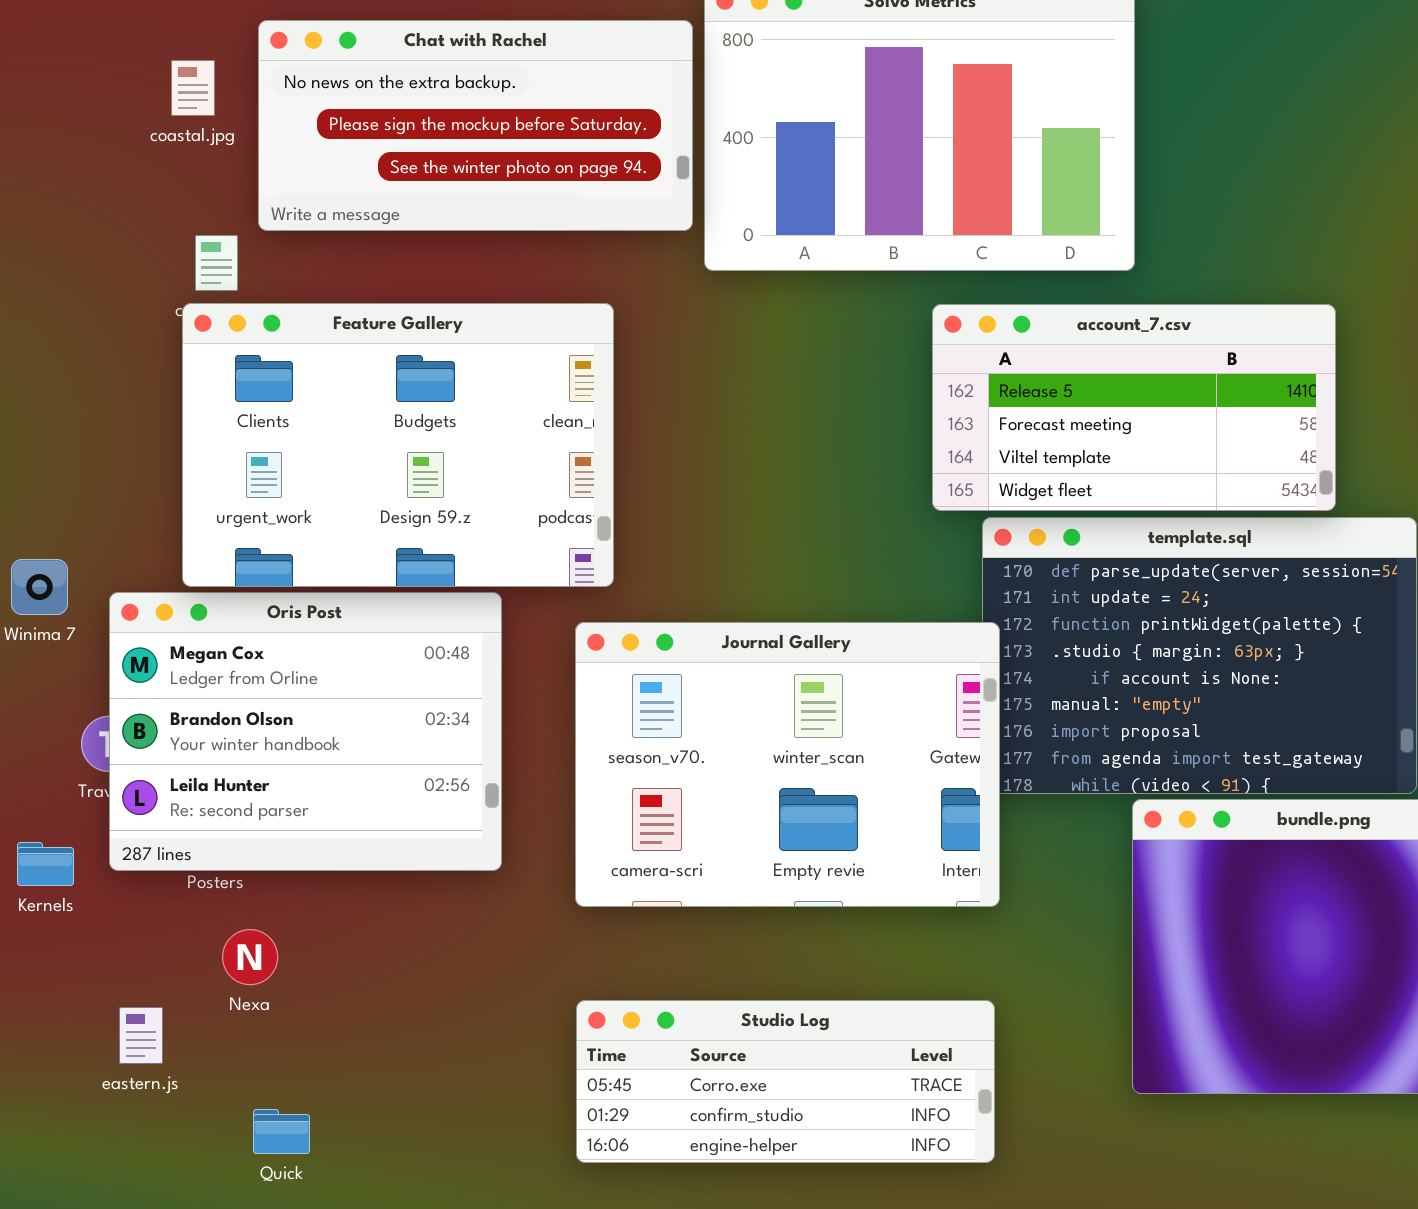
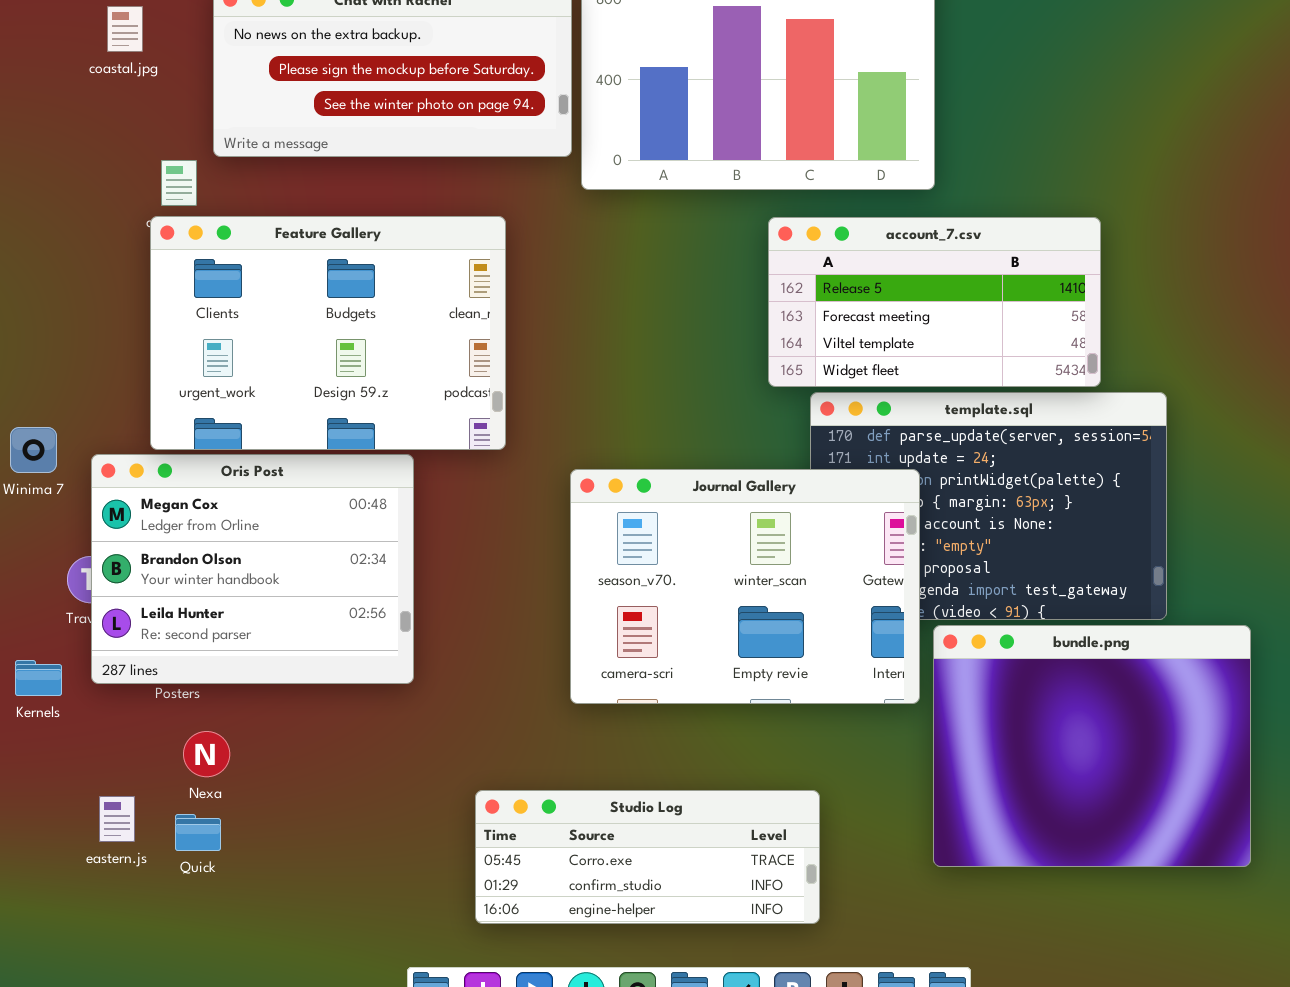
coastal.jpg: [171,60,215,116] -> [107,6,143,52], moved
Journal Gallery: [575,622,1000,907] -> [570,469,920,704], moved
Quick: [253,1109,310,1154] -> [175,814,221,851], moved

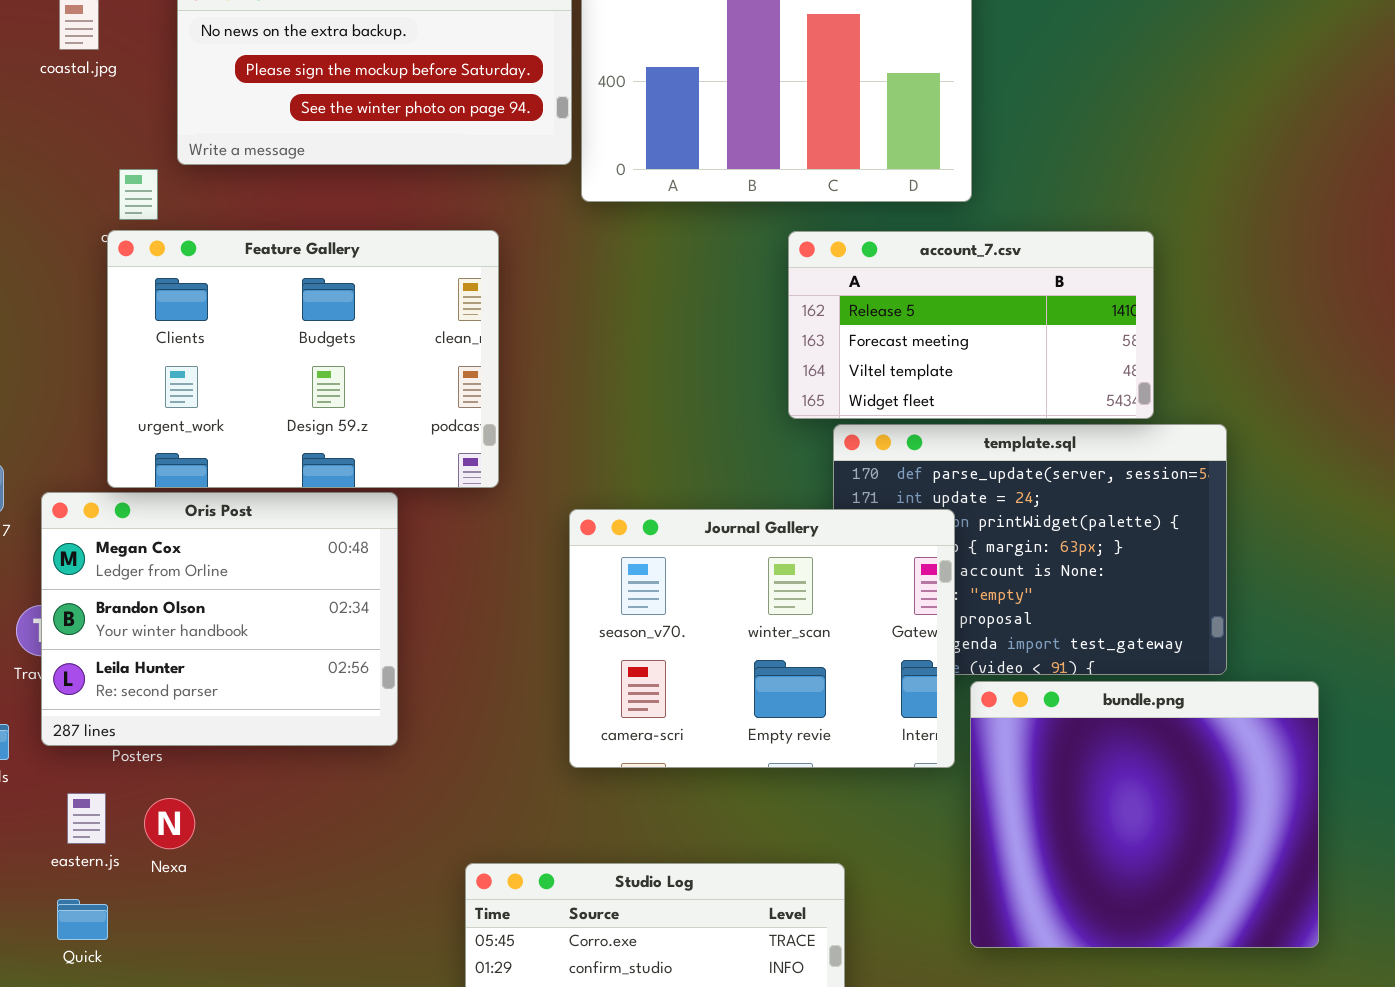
eastern.js: [99,796,135,842] -> [67,793,106,844], moved
Quick: [175,814,221,851] -> [57,899,108,940], moved

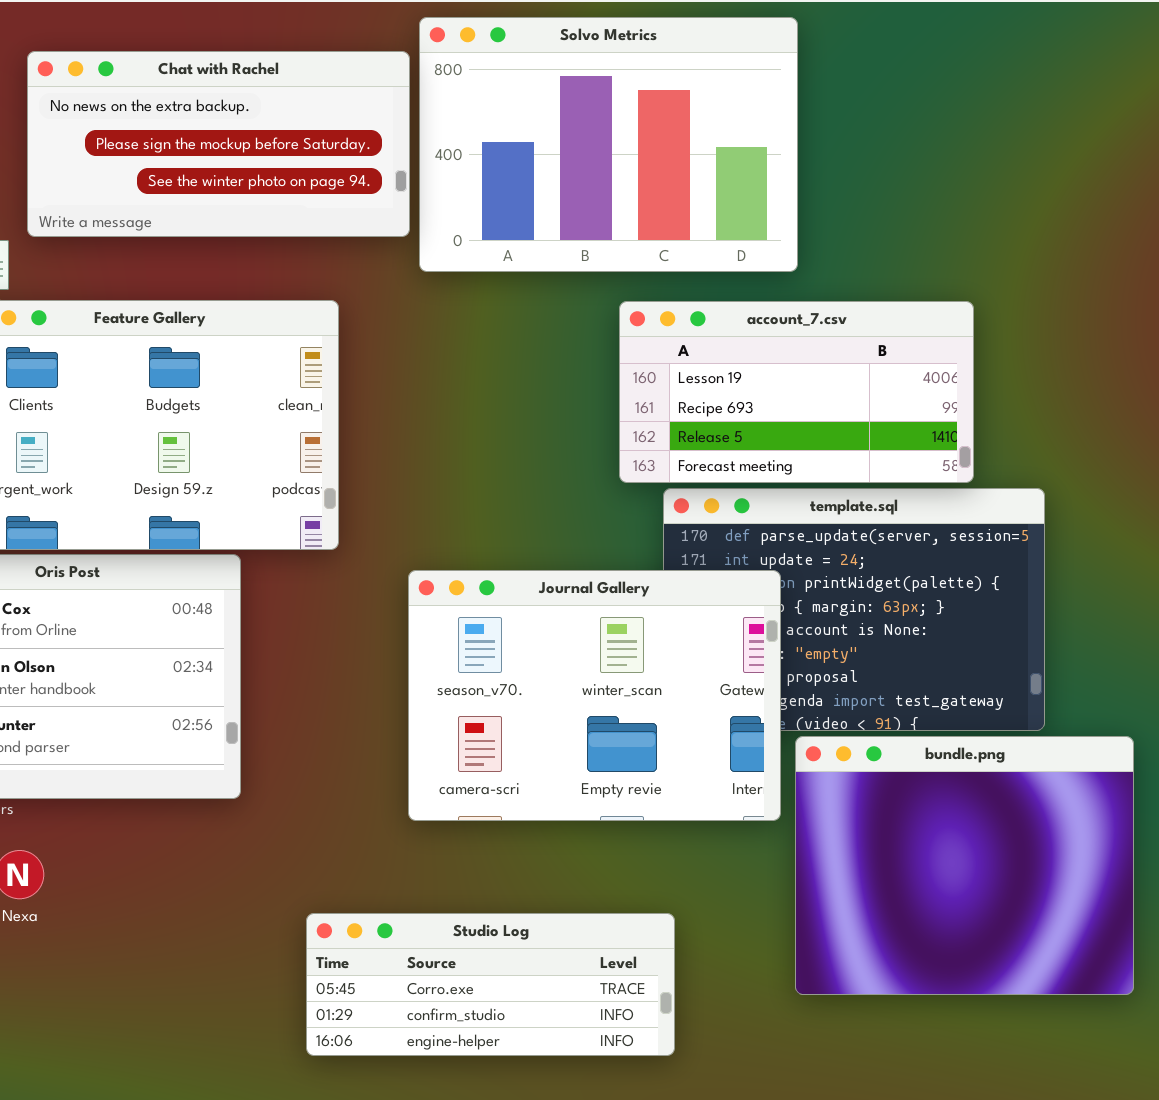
account_7.csv: [788,231,1154,419] -> [619,301,974,483], scrolled up 2 rows

